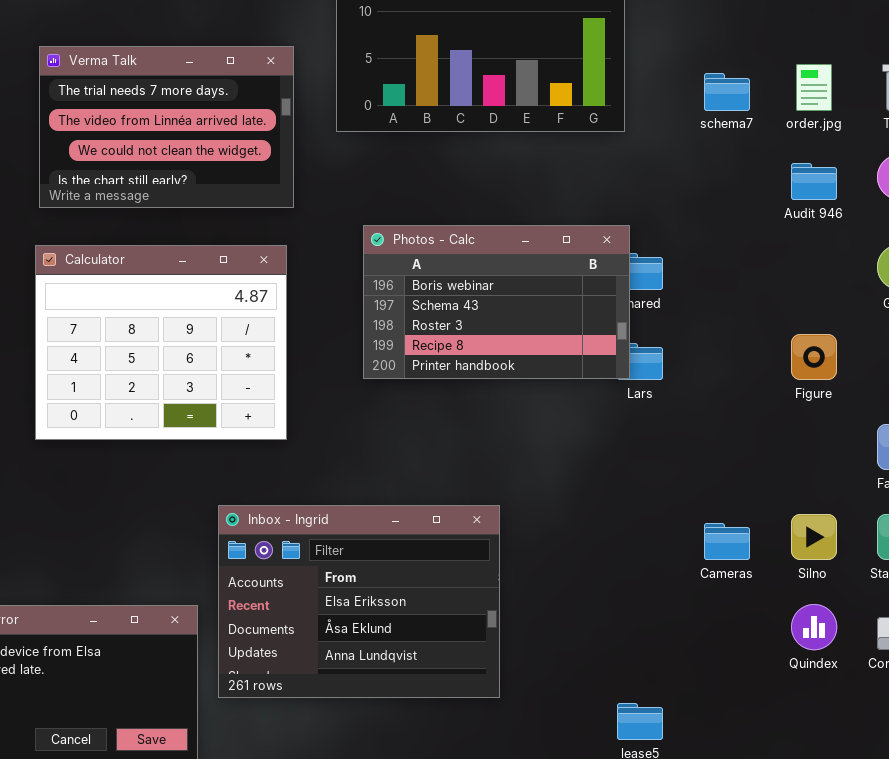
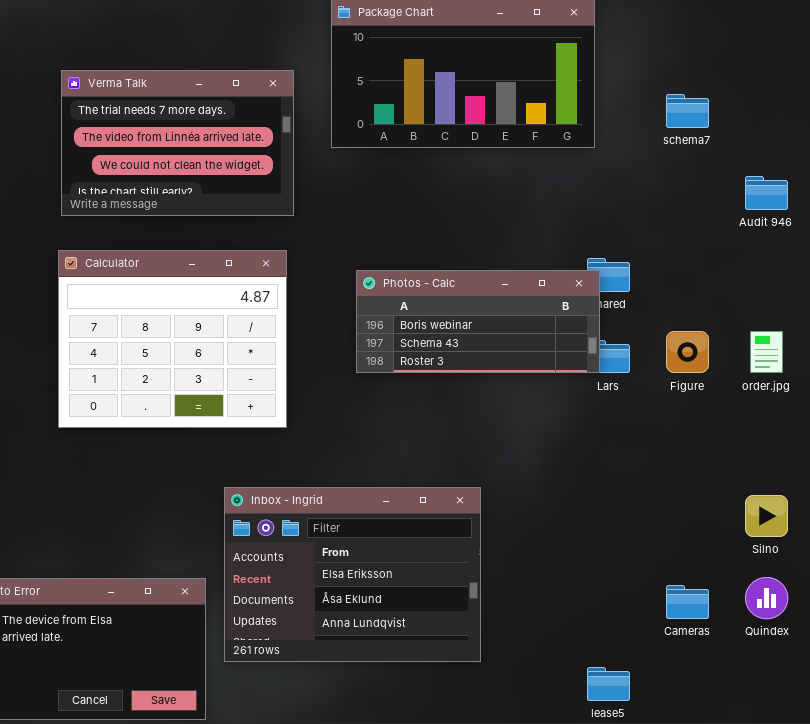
order.jpg: [796,64,832,111] -> [750,331,783,373], moved
Photos - Calc: [363,225,630,379] -> [356,270,600,373], resized
Figure: [791,334,837,380] -> [666,331,709,373], moved
Cameras: [704,523,750,560] -> [666,585,709,619], moved

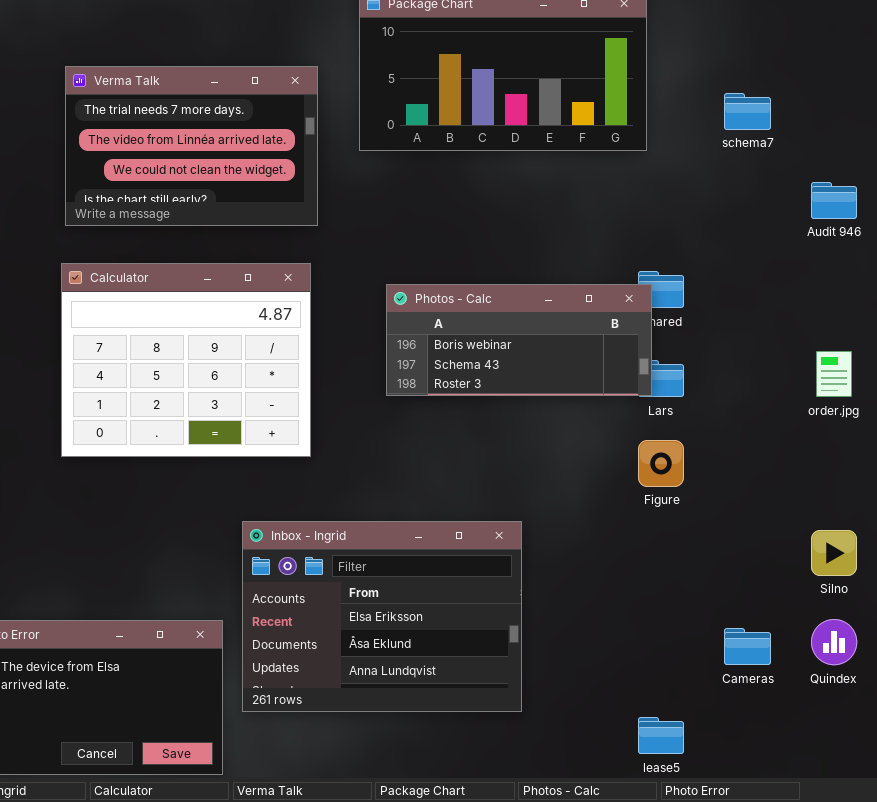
Figure: [666,331,709,373] -> [638,440,684,487], moved

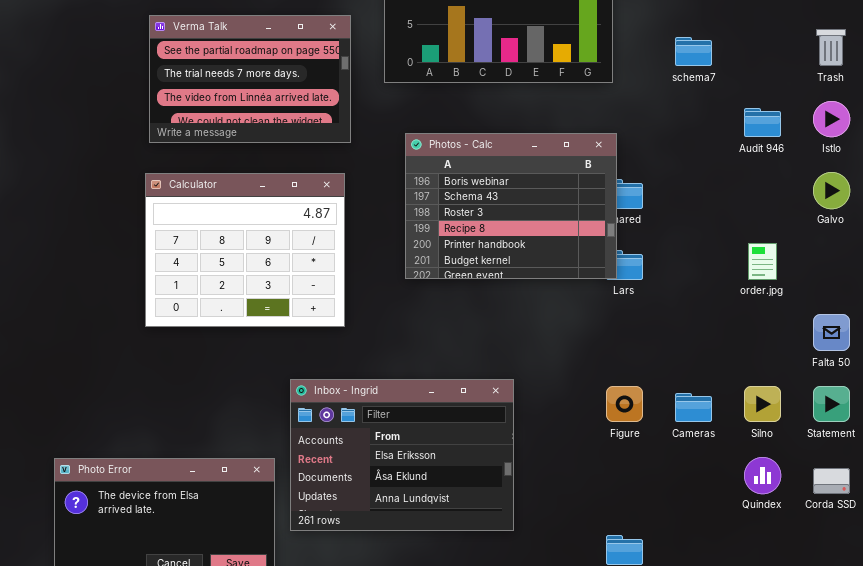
Verma Talk: [65,66,318,226] -> [149,15,351,143], scrolled up 1 row
Photos - Calc: [386,284,652,396] -> [405,133,617,279], resized
Figure: [638,440,684,487] -> [606,386,643,422], moved
Cameras: [724,628,771,665] -> [675,393,712,422], moved

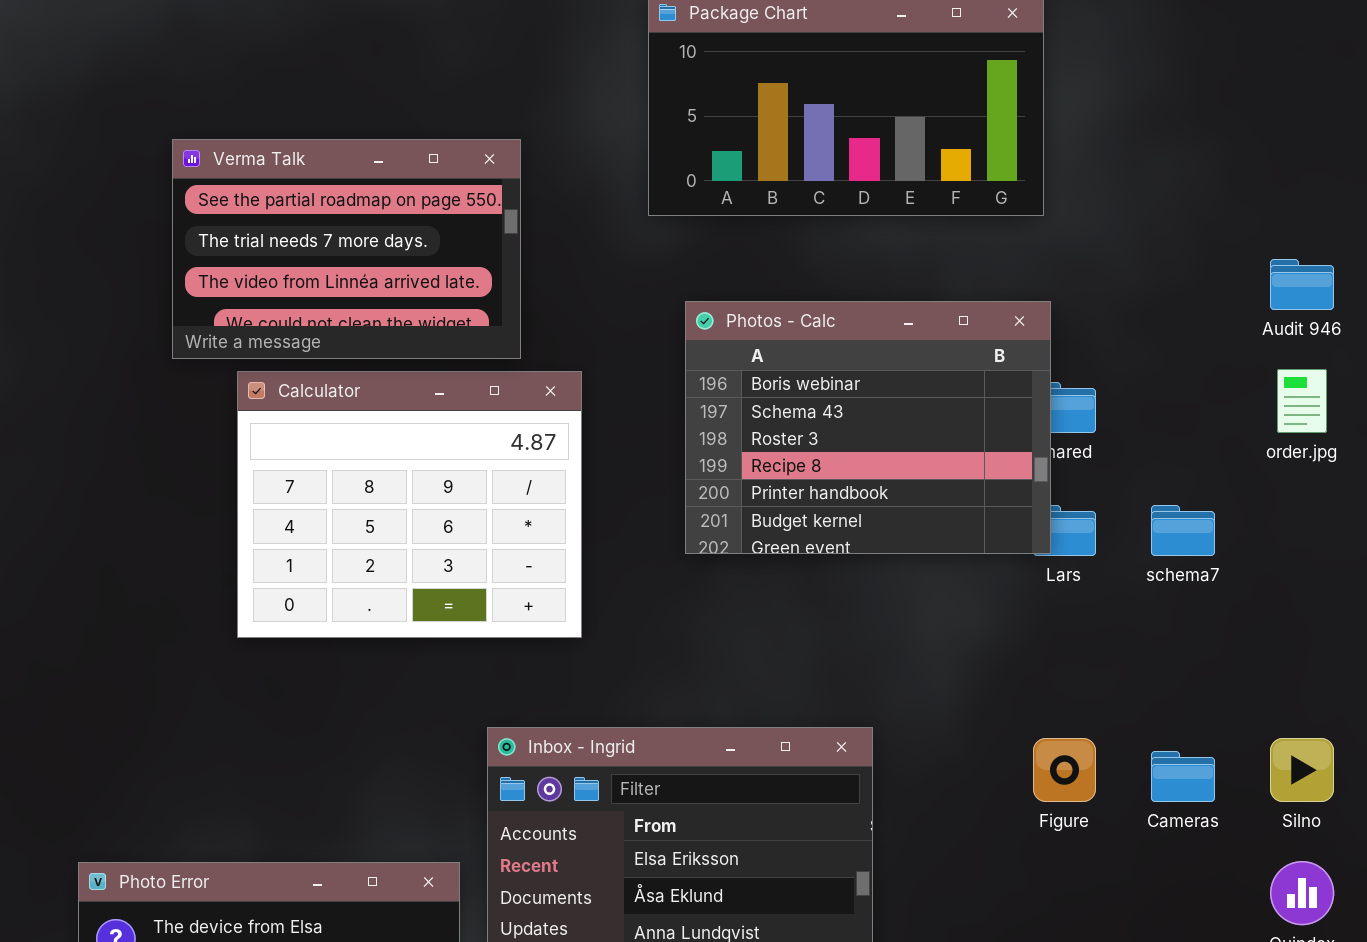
Verma Talk: [149,15,351,143] -> [172,139,521,359], moved
schema7: [675,37,712,66] -> [1151,505,1215,556], moved
order.jpg: [748,243,777,280] -> [1277,369,1327,433], moved

